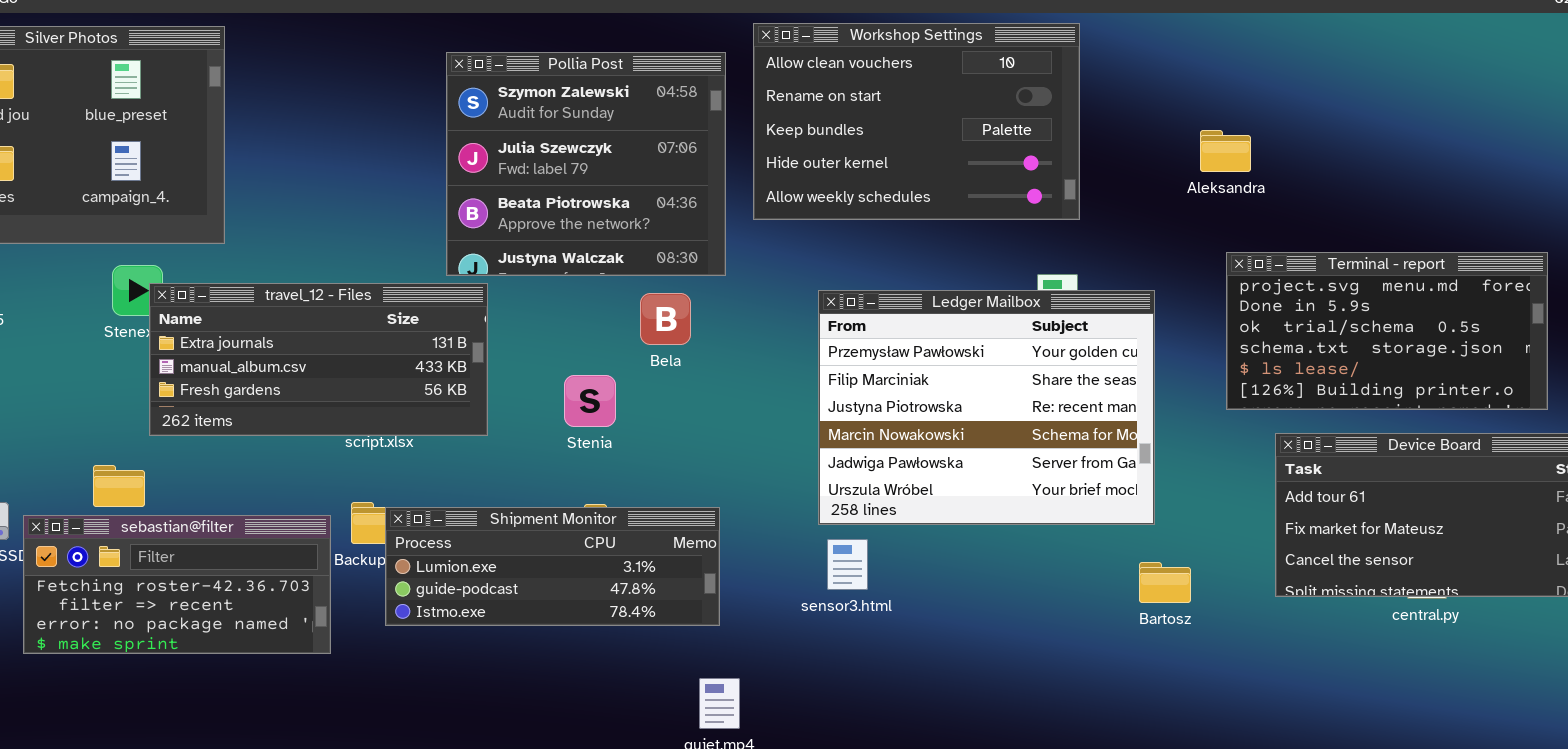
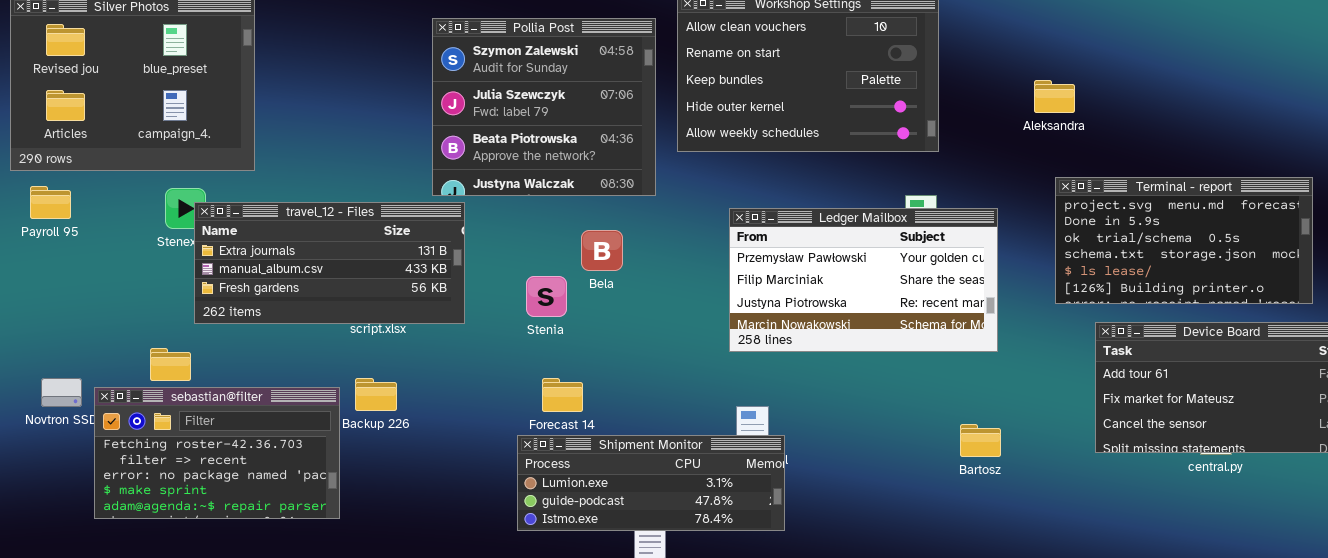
Ledger Mailbox: [818,290,1155,525] -> [729,208,998,352], resized
Bela: [640,293,691,345] -> [581,230,623,271], moved
Shipment Monitor: [385,507,720,626] -> [517,435,785,531], moved
sebastian@filter: [23,515,331,654] -> [94,387,340,519], resized
Bartosz: [1139,562,1191,603] -> [960,424,1001,457], moved

